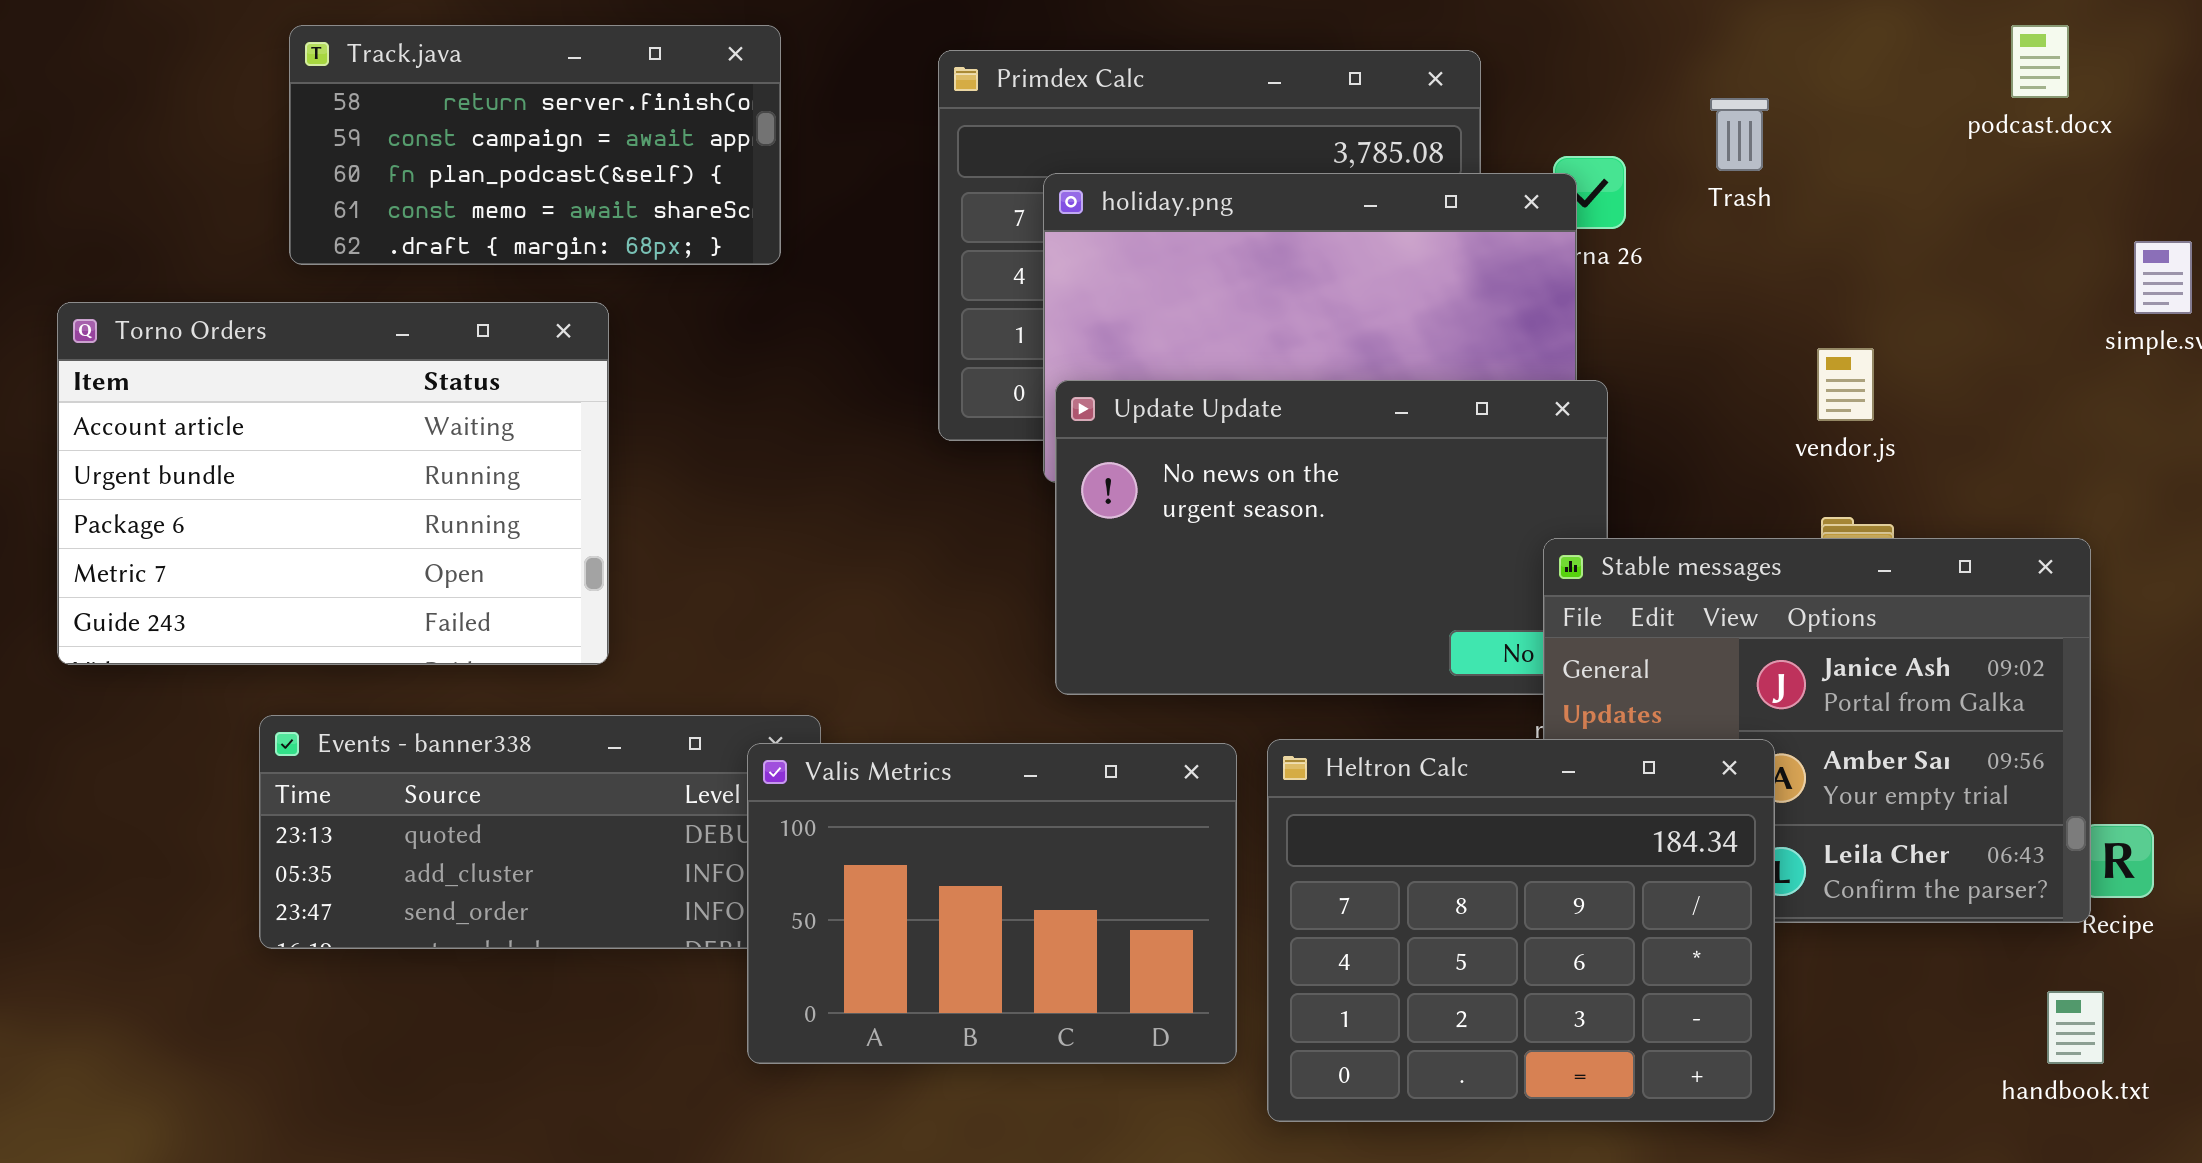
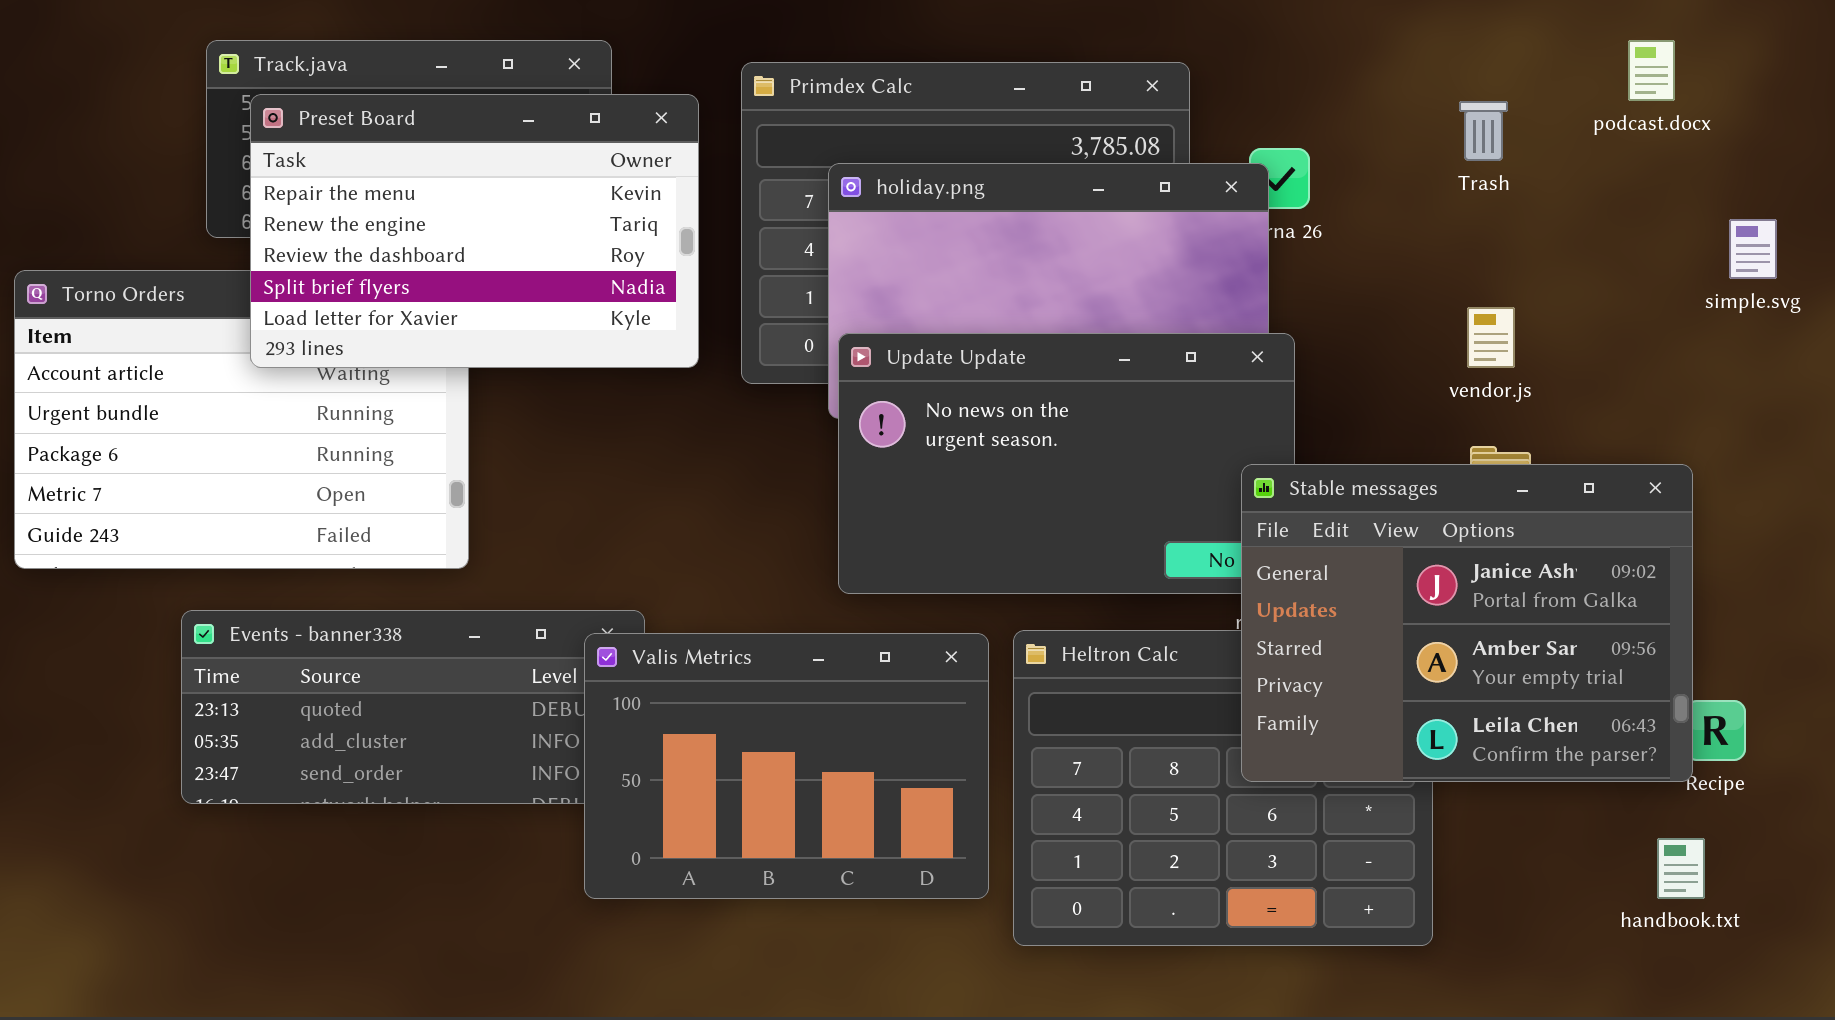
Preset Board: none -> [250,94,699,368], opened
Trash: [1710,98,1769,171] -> [1459,101,1508,161], moved
Stable messages: [1543,538,2091,923] -> [1241,464,1693,782], raised

